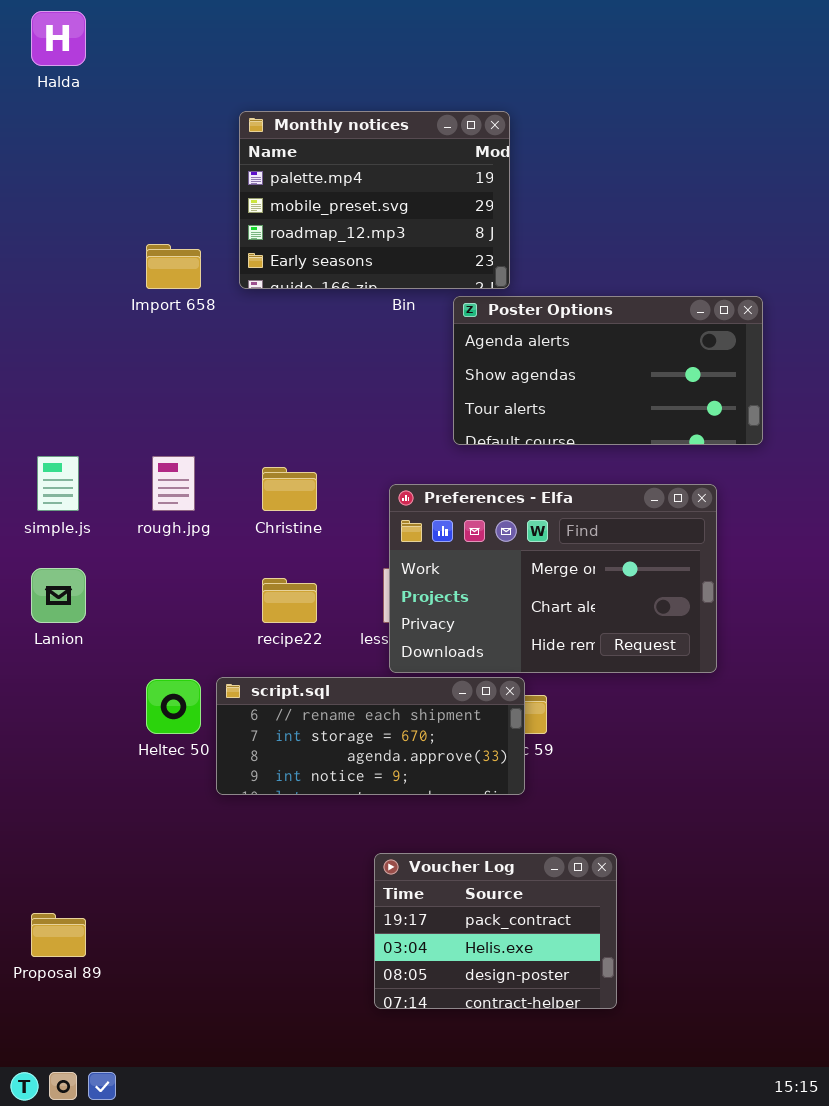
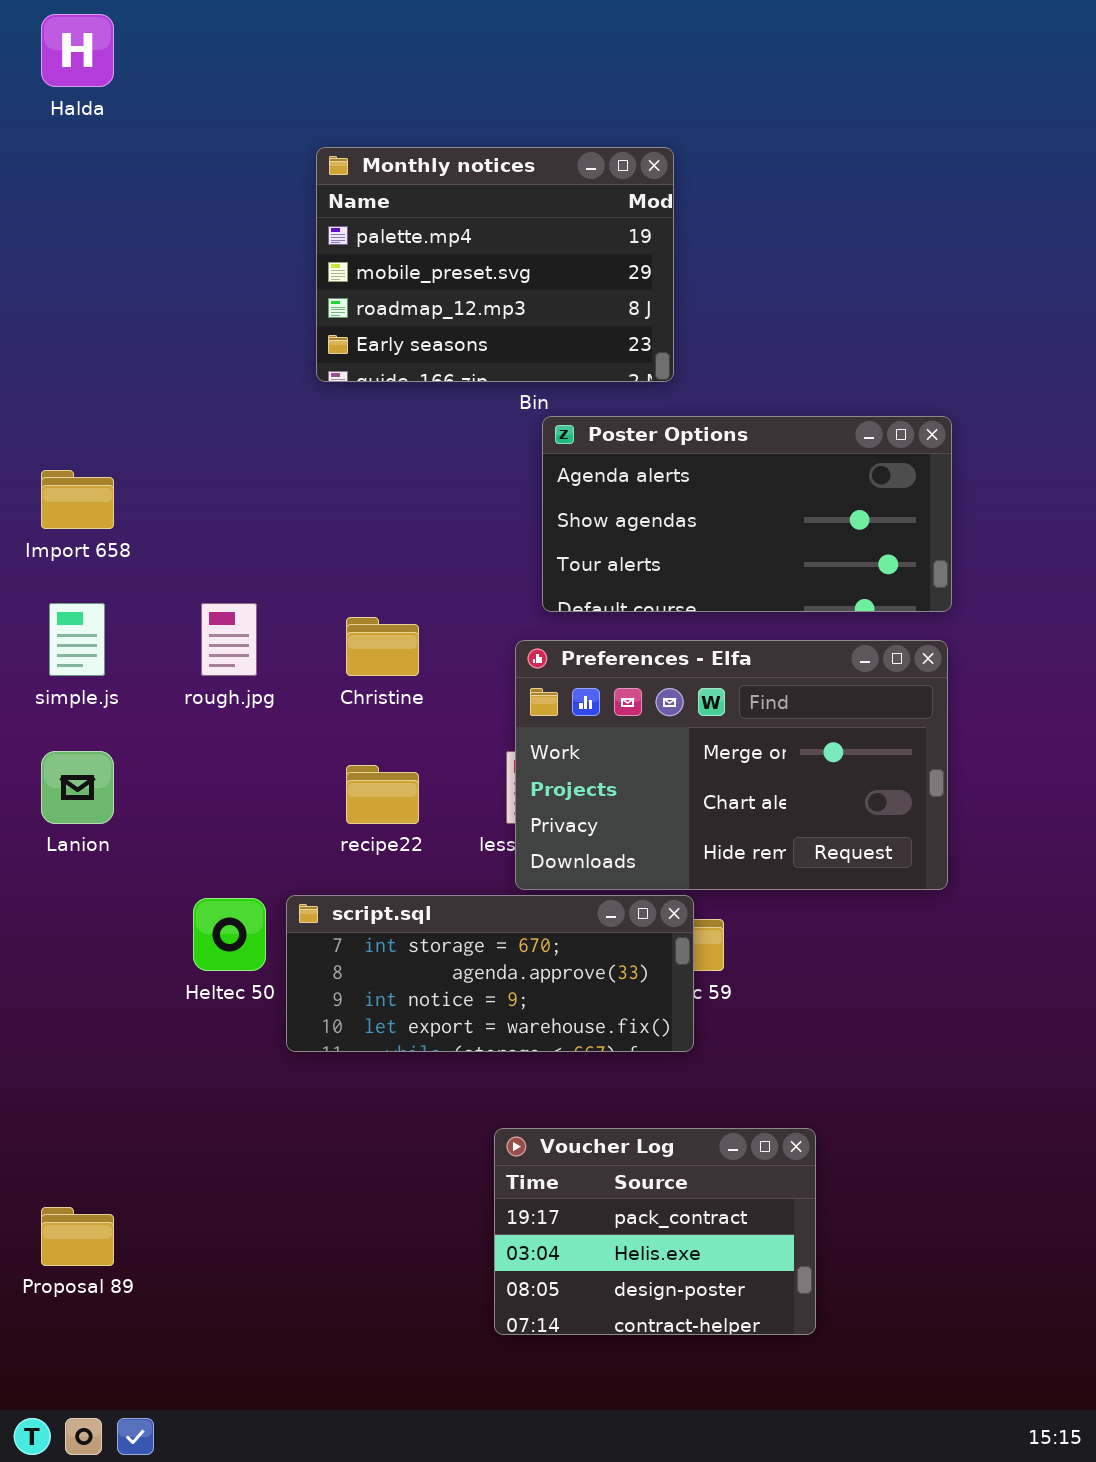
Import 658: [146,244,201,289] -> [41,470,114,529], moved
Poster Options: [453,296,763,445] -> [542,416,952,612], moved
script.sql: [216,677,525,795] -> [286,895,694,1052], scrolled down 1 row

